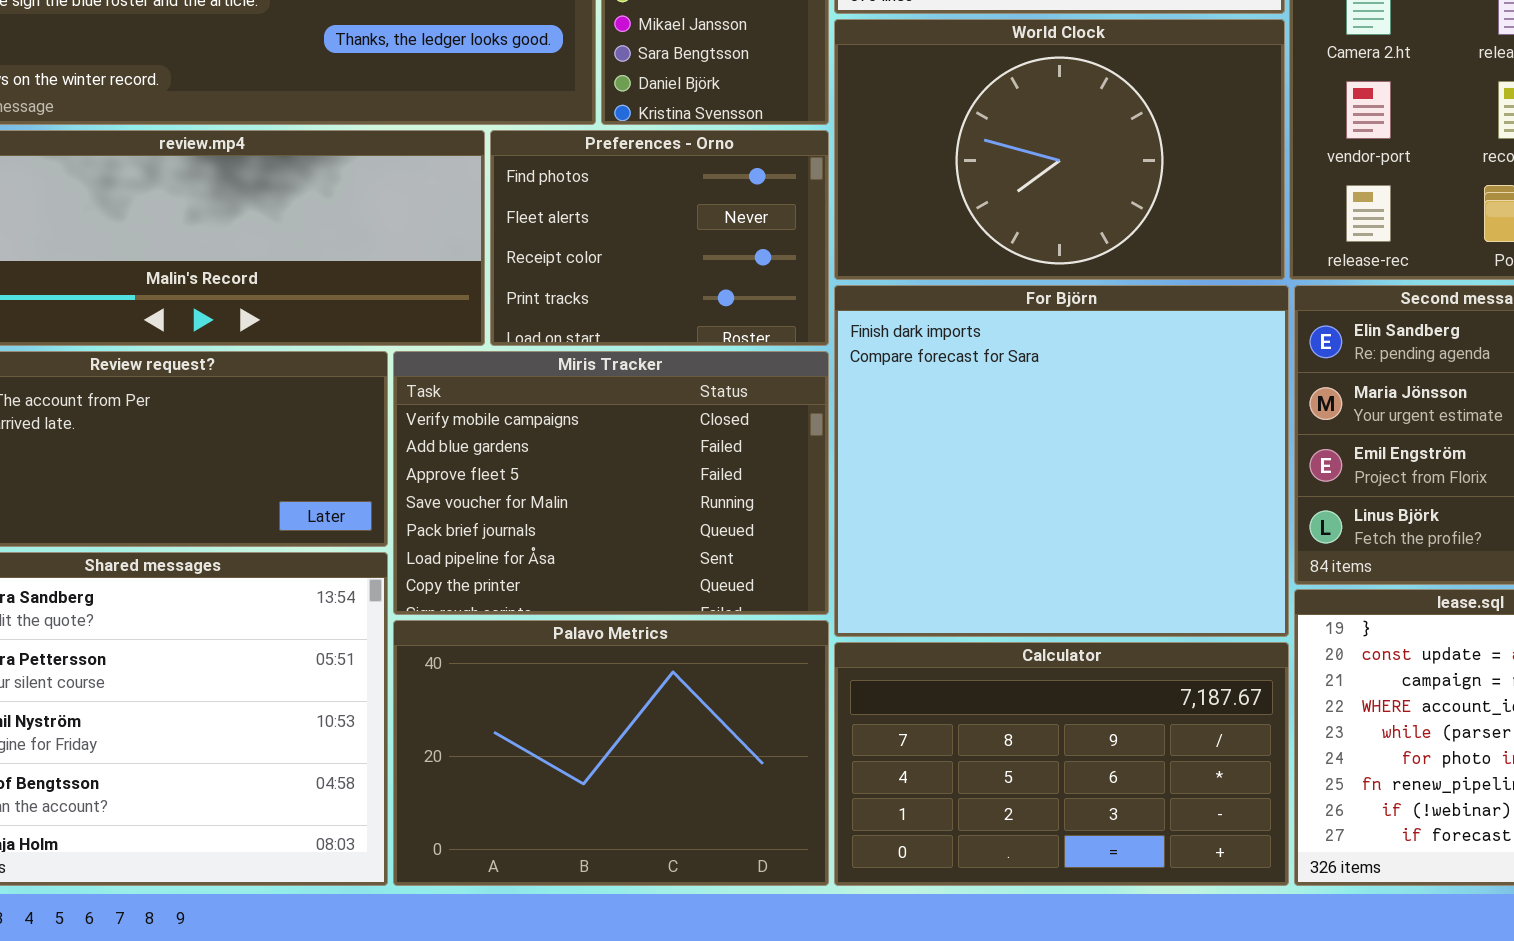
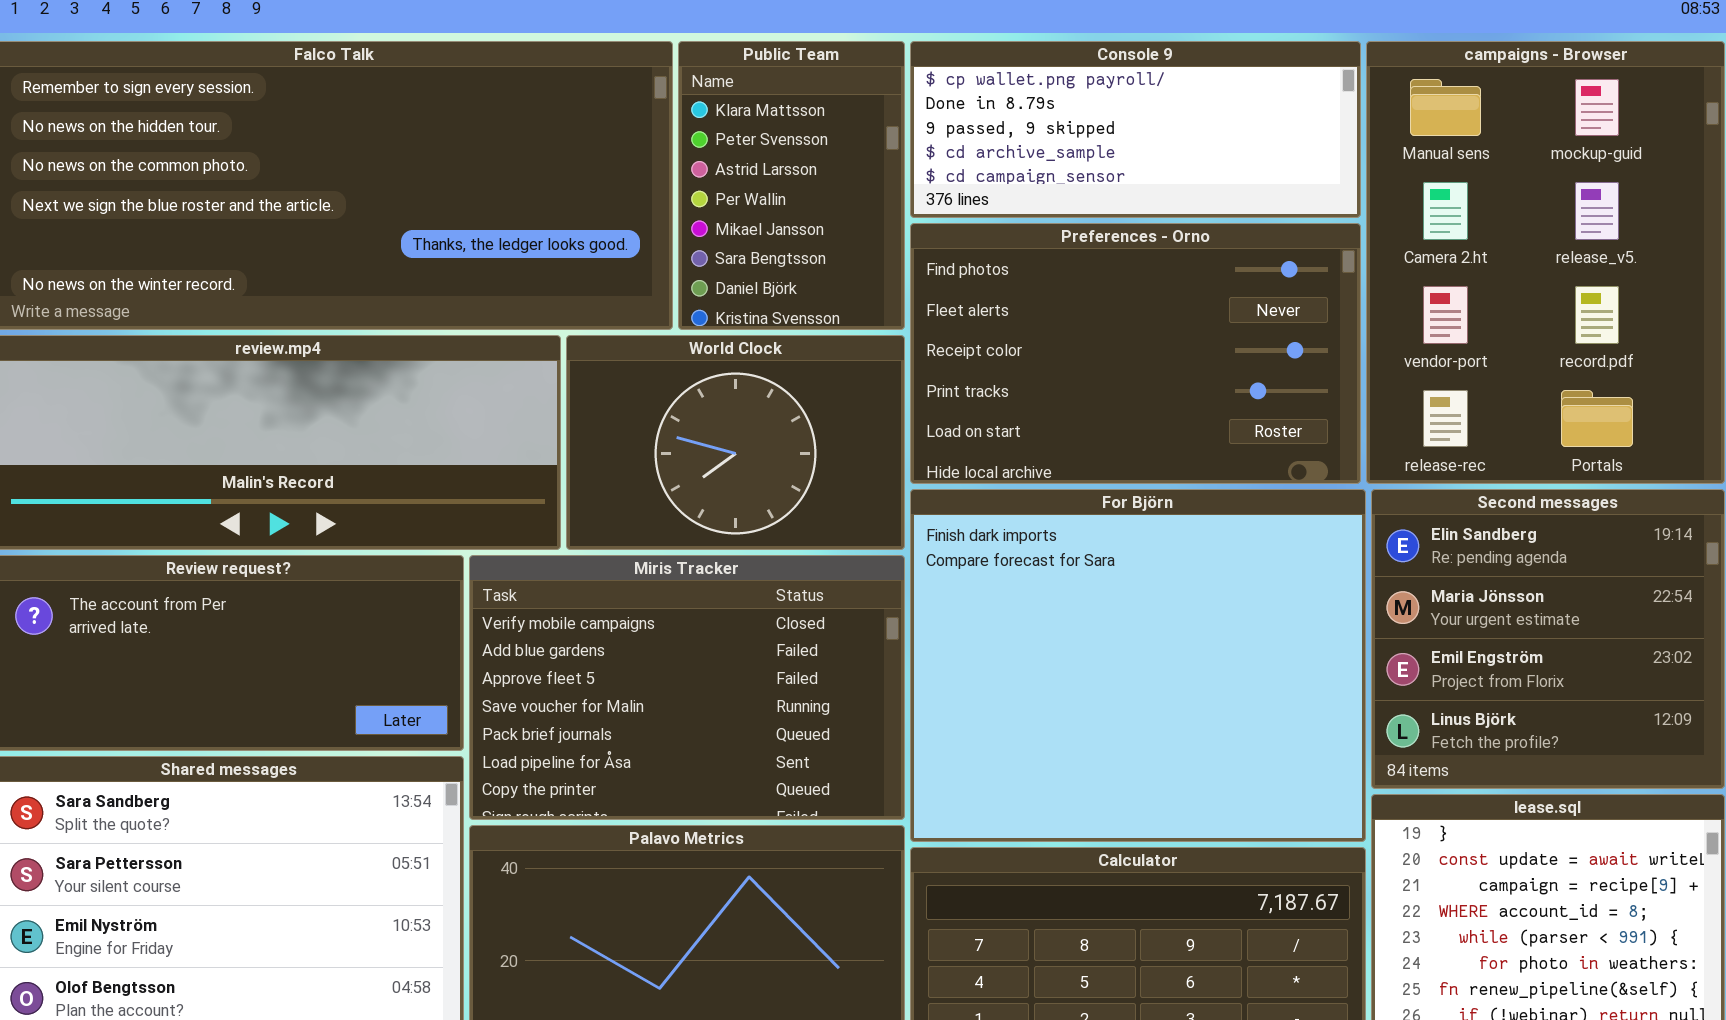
World Clock: [834,19,1285,280] -> [566,335,905,550], moved, resized
Preferences - Orno: [490,130,829,346] -> [910,223,1361,484], moved, resized

